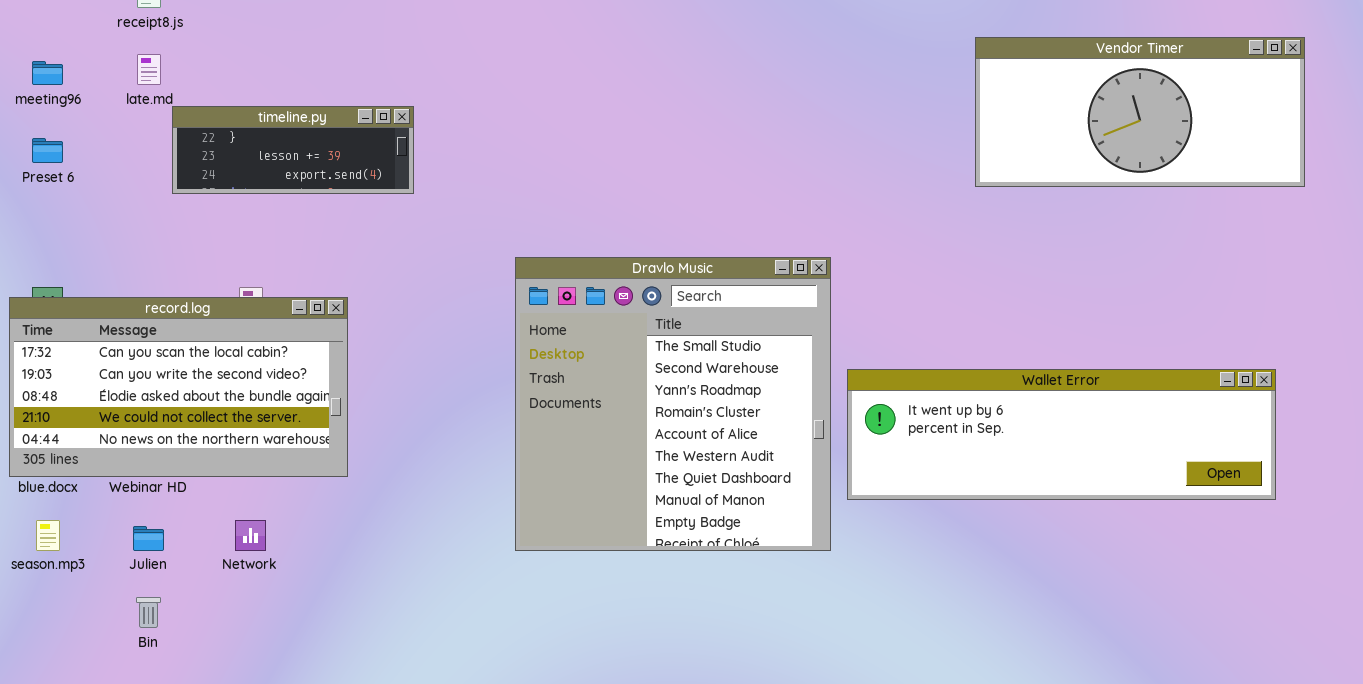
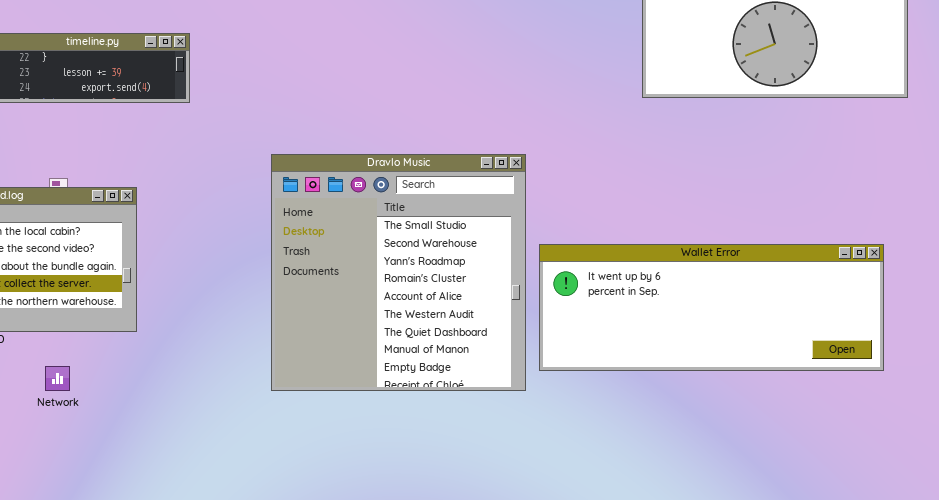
Wallet Error: [847,369,1276,500] -> [539,244,884,371], resized

